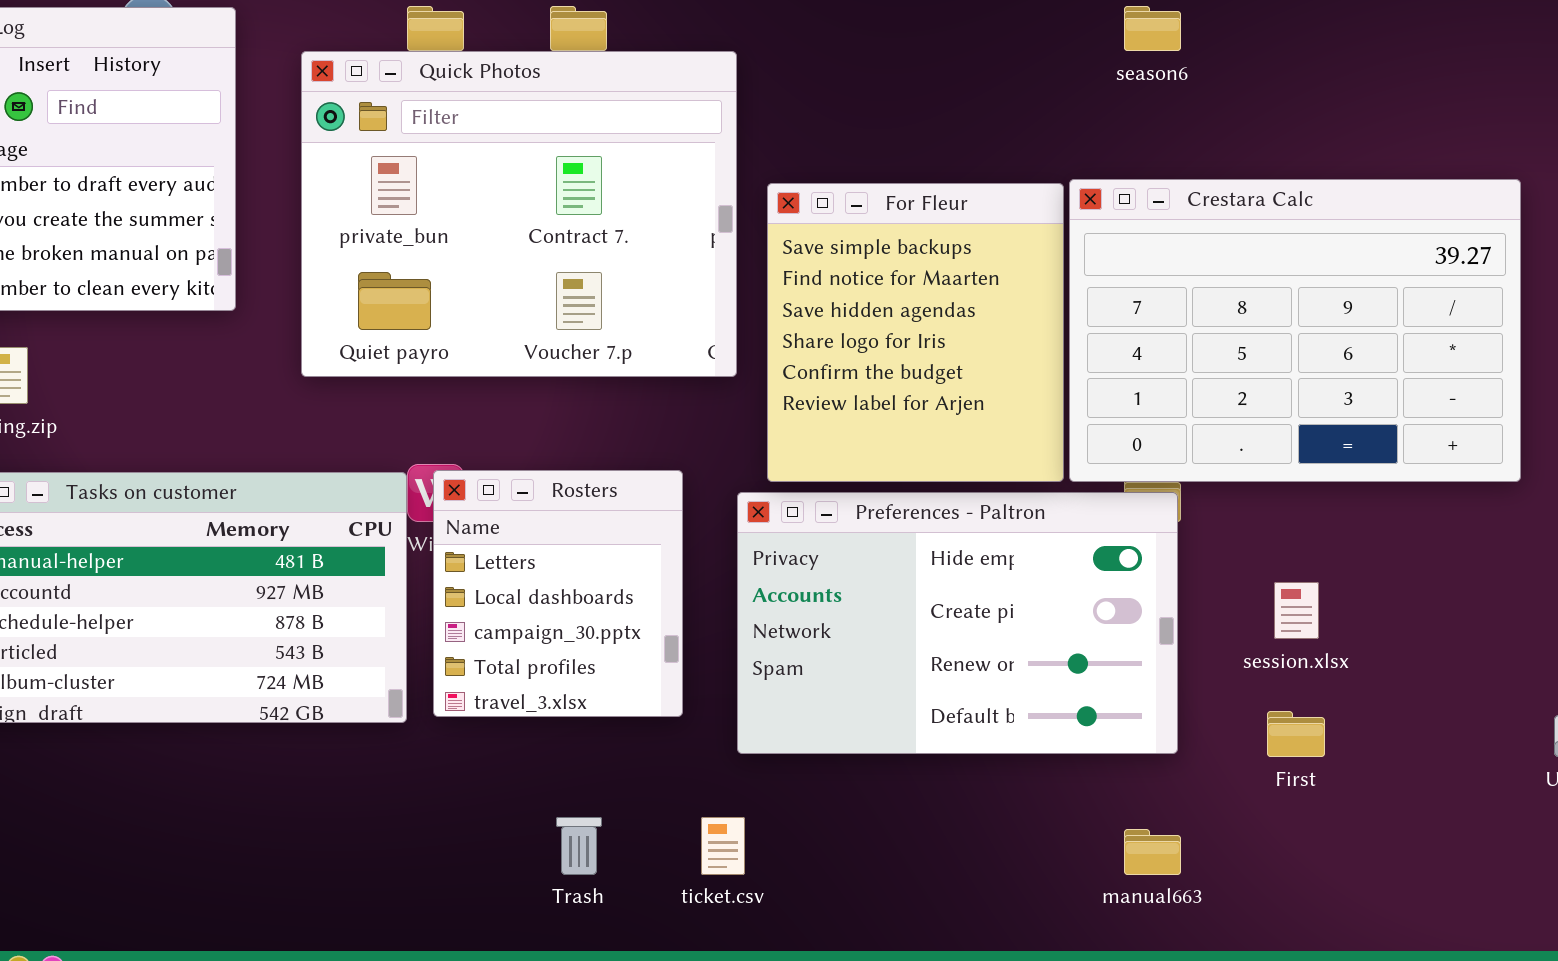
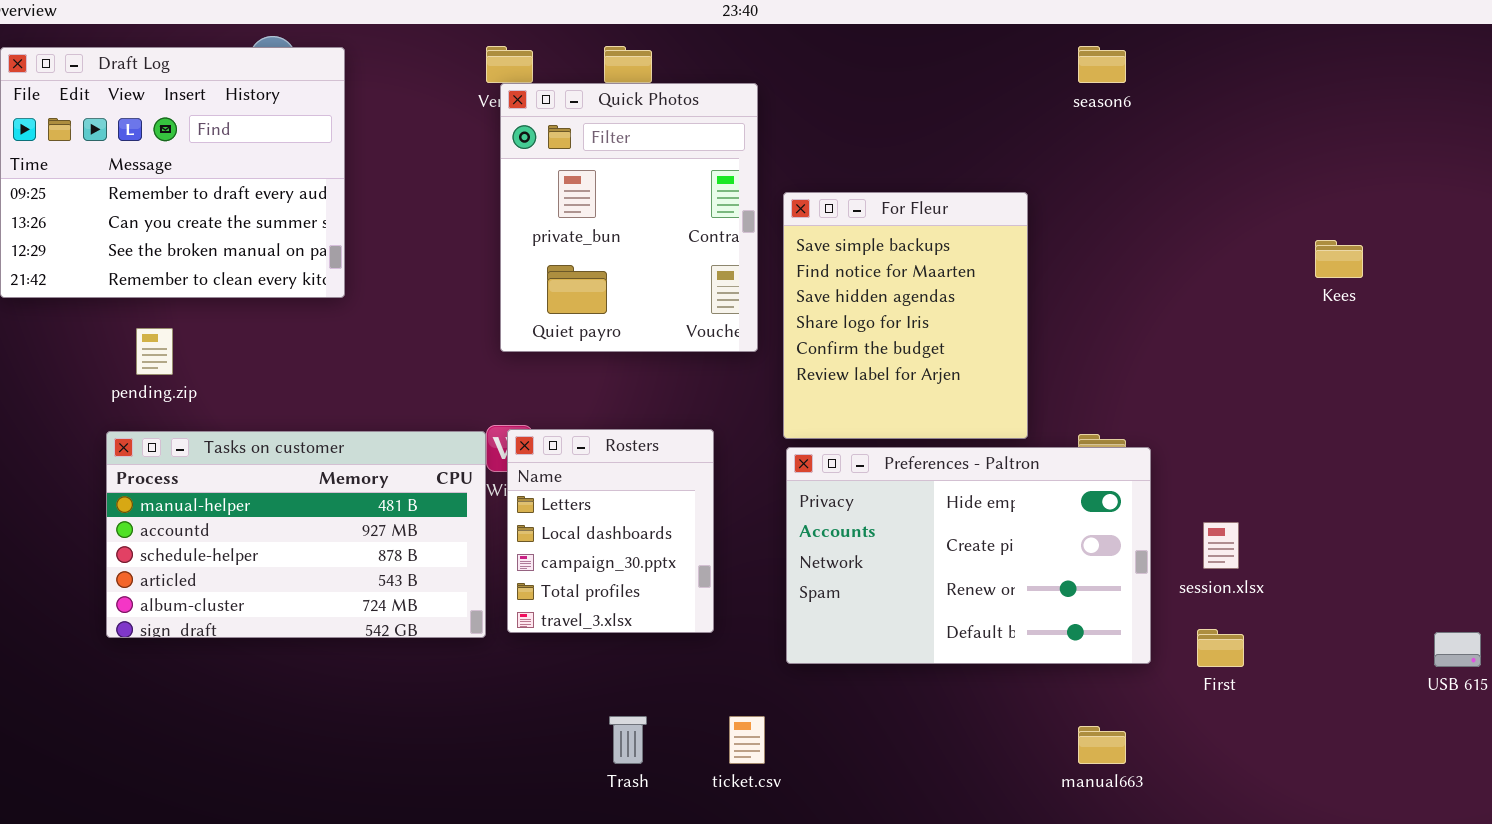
Quick Photos: [301,51,737,377] -> [500,83,758,352], resized
Crestara Calc: [1069,179,1521,482] -> none, closed
Preferences - Paltron: [737,492,1178,754] -> [786,447,1151,664], moved

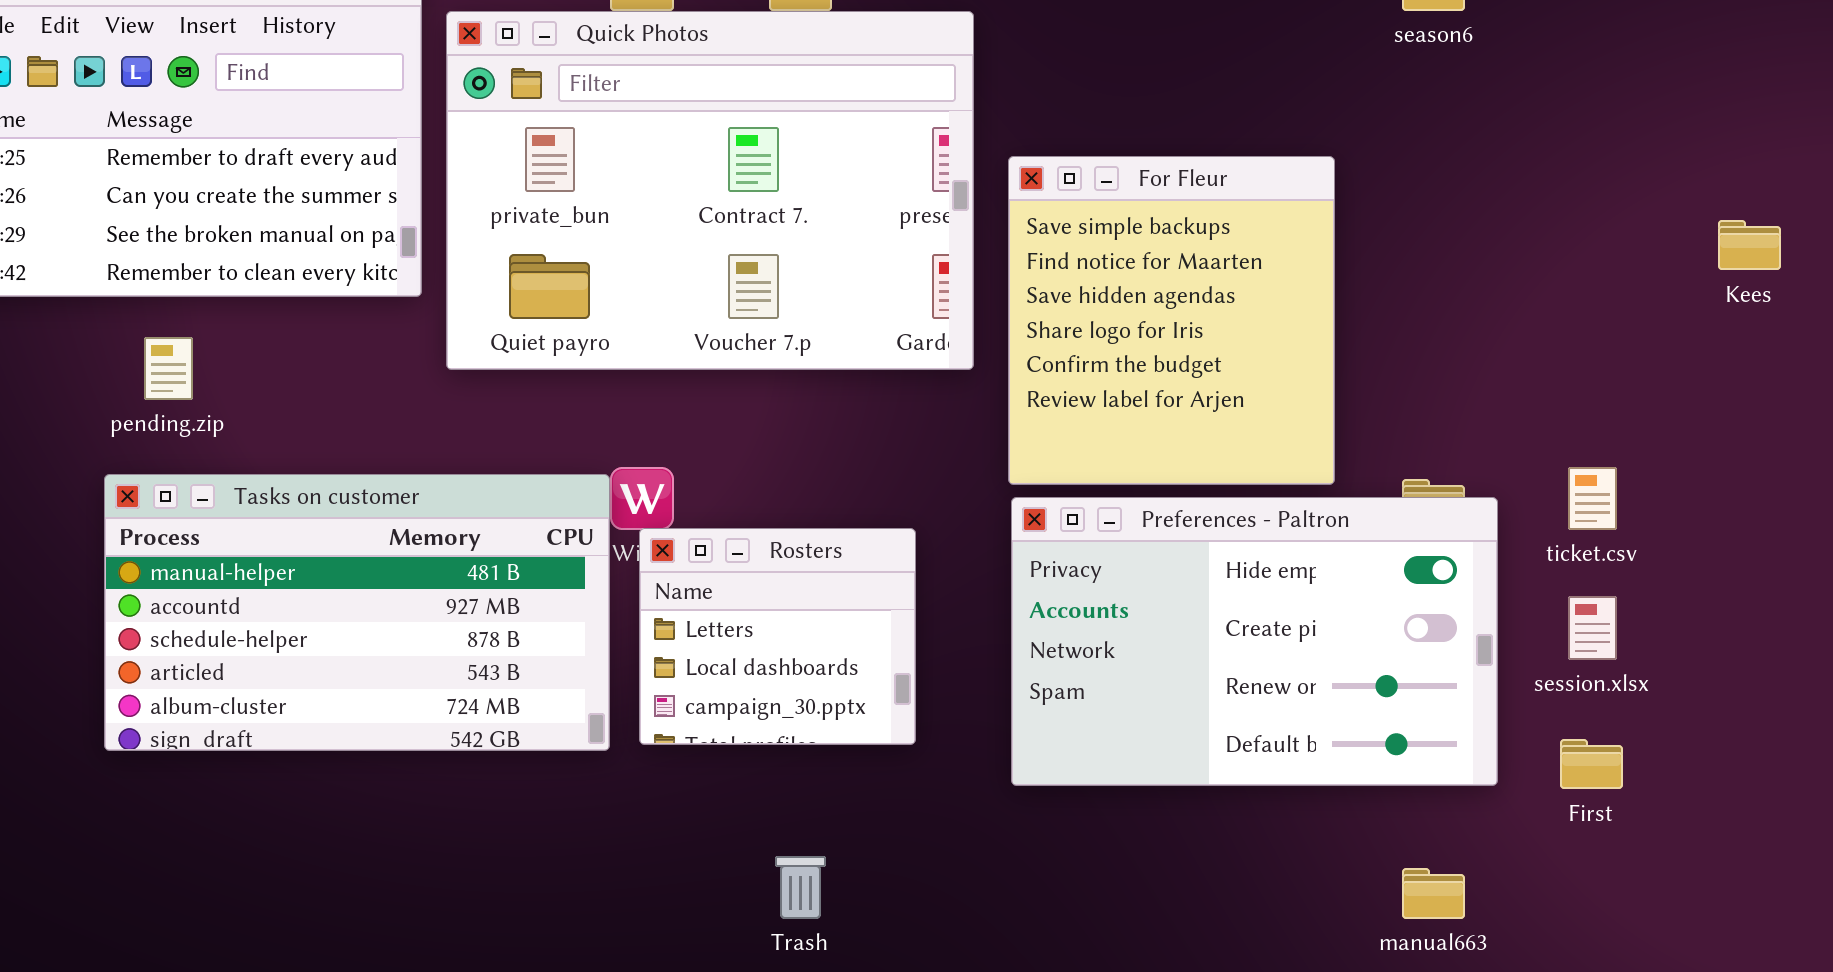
Quick Photos: [500,83,758,352] -> [446,11,974,370], resized
Rosters: [507,429,714,633] -> [639,528,916,745], resized
ticket.csv: [729,716,765,764] -> [1568,467,1617,530], moved

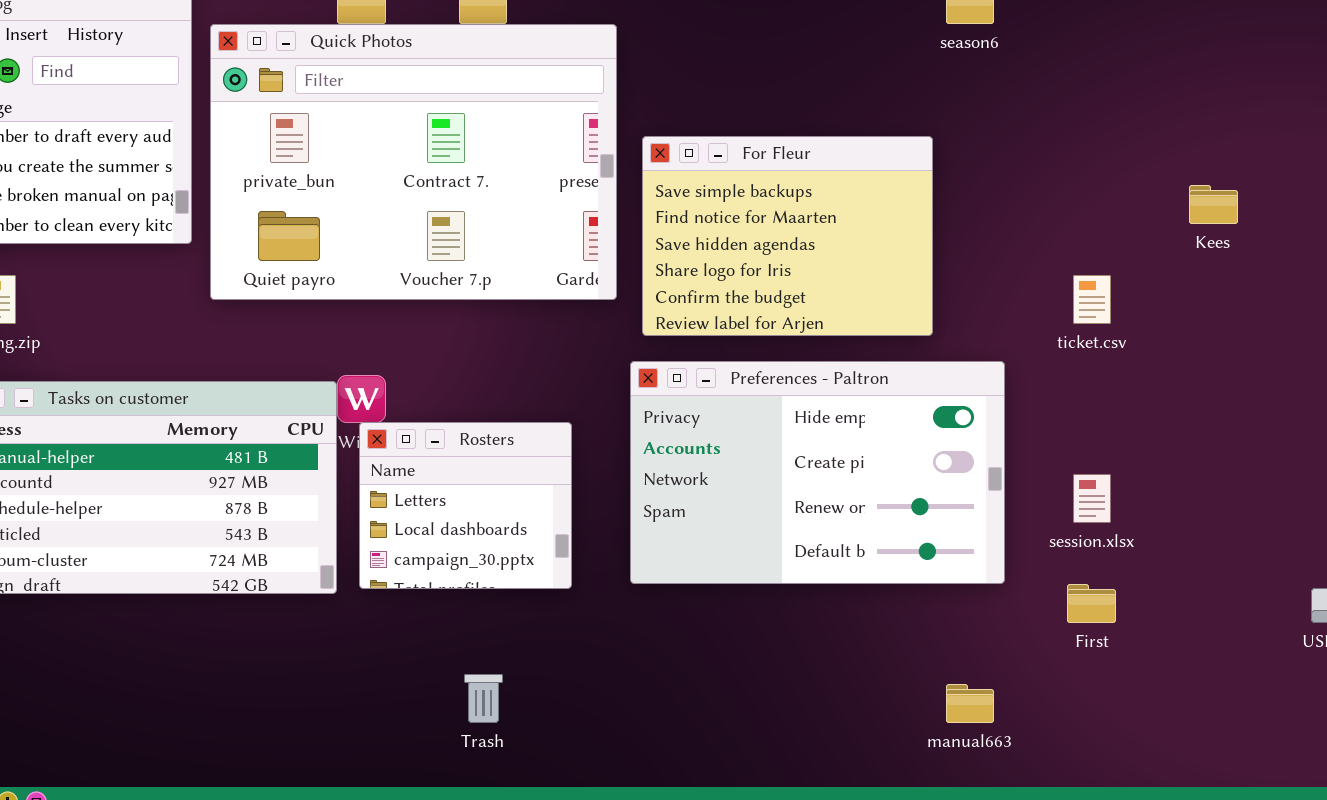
For Fleur: [1008,156,1335,485] -> [642,136,933,336], resized
ticket.csv: [1568,467,1617,530] -> [1073,275,1111,324], moved
Preferences - Paltron: [1011,497,1498,786] -> [630,361,1005,584], moved

